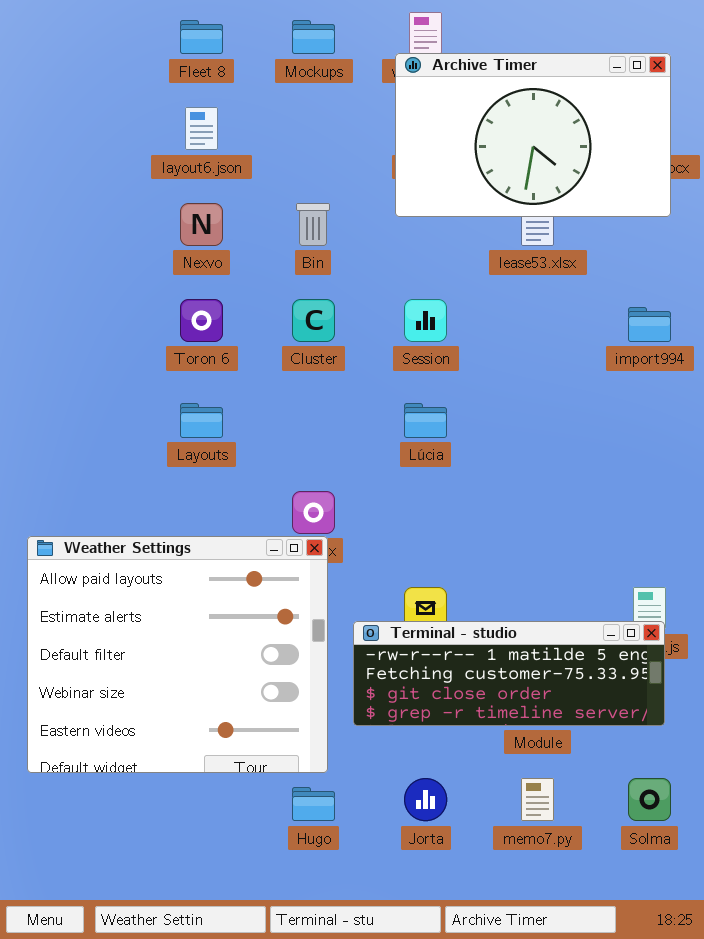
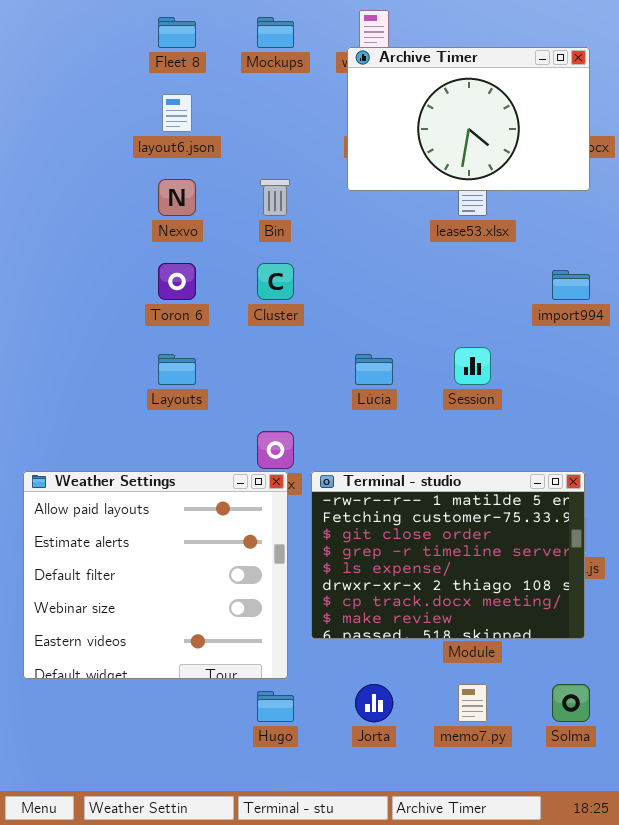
Session: [404,299,447,342] -> [454,347,491,385], moved
Terminal - studio: [353,621,665,726] -> [311,471,585,639], resized

